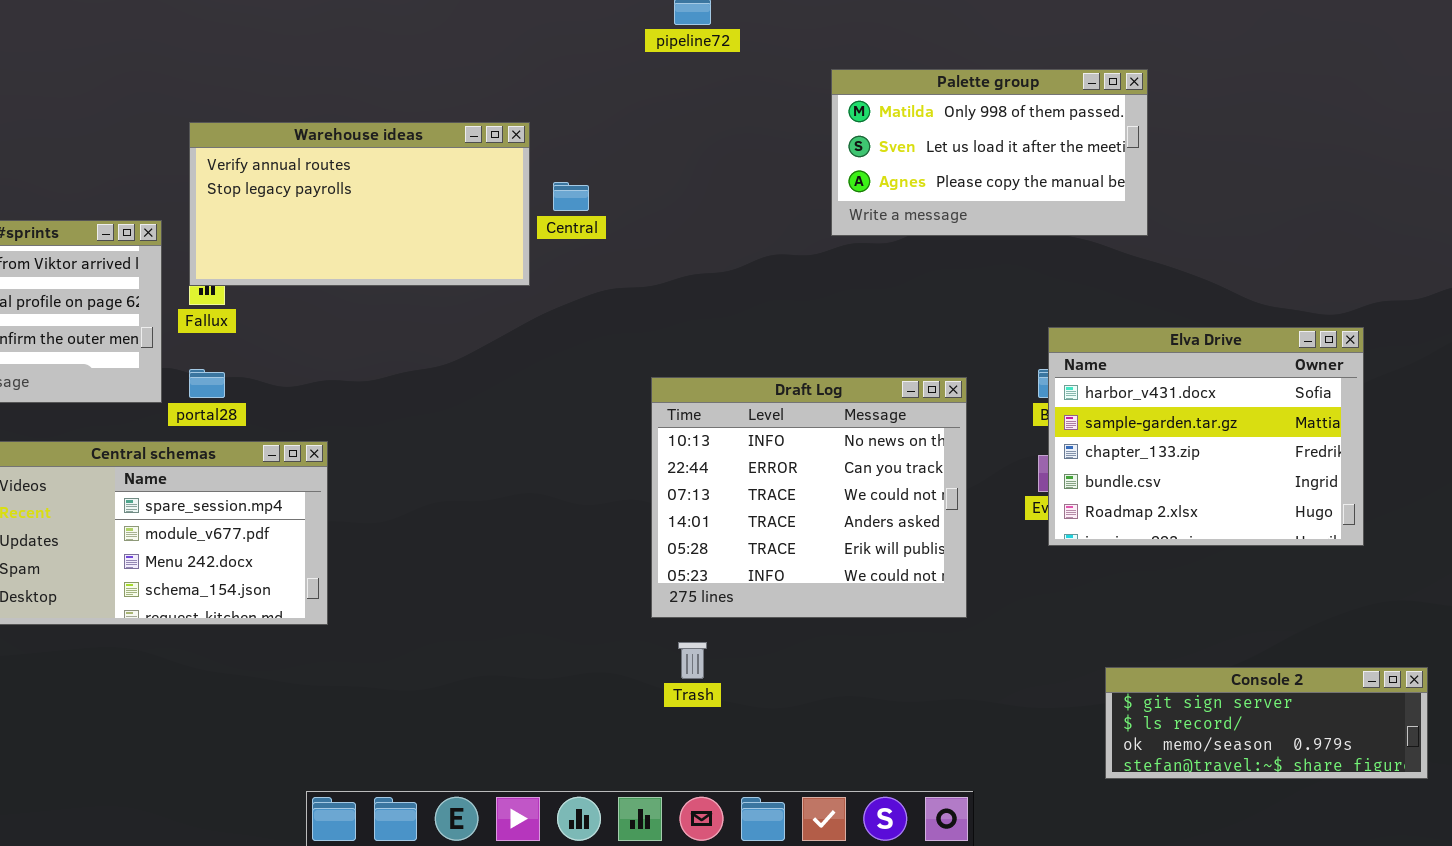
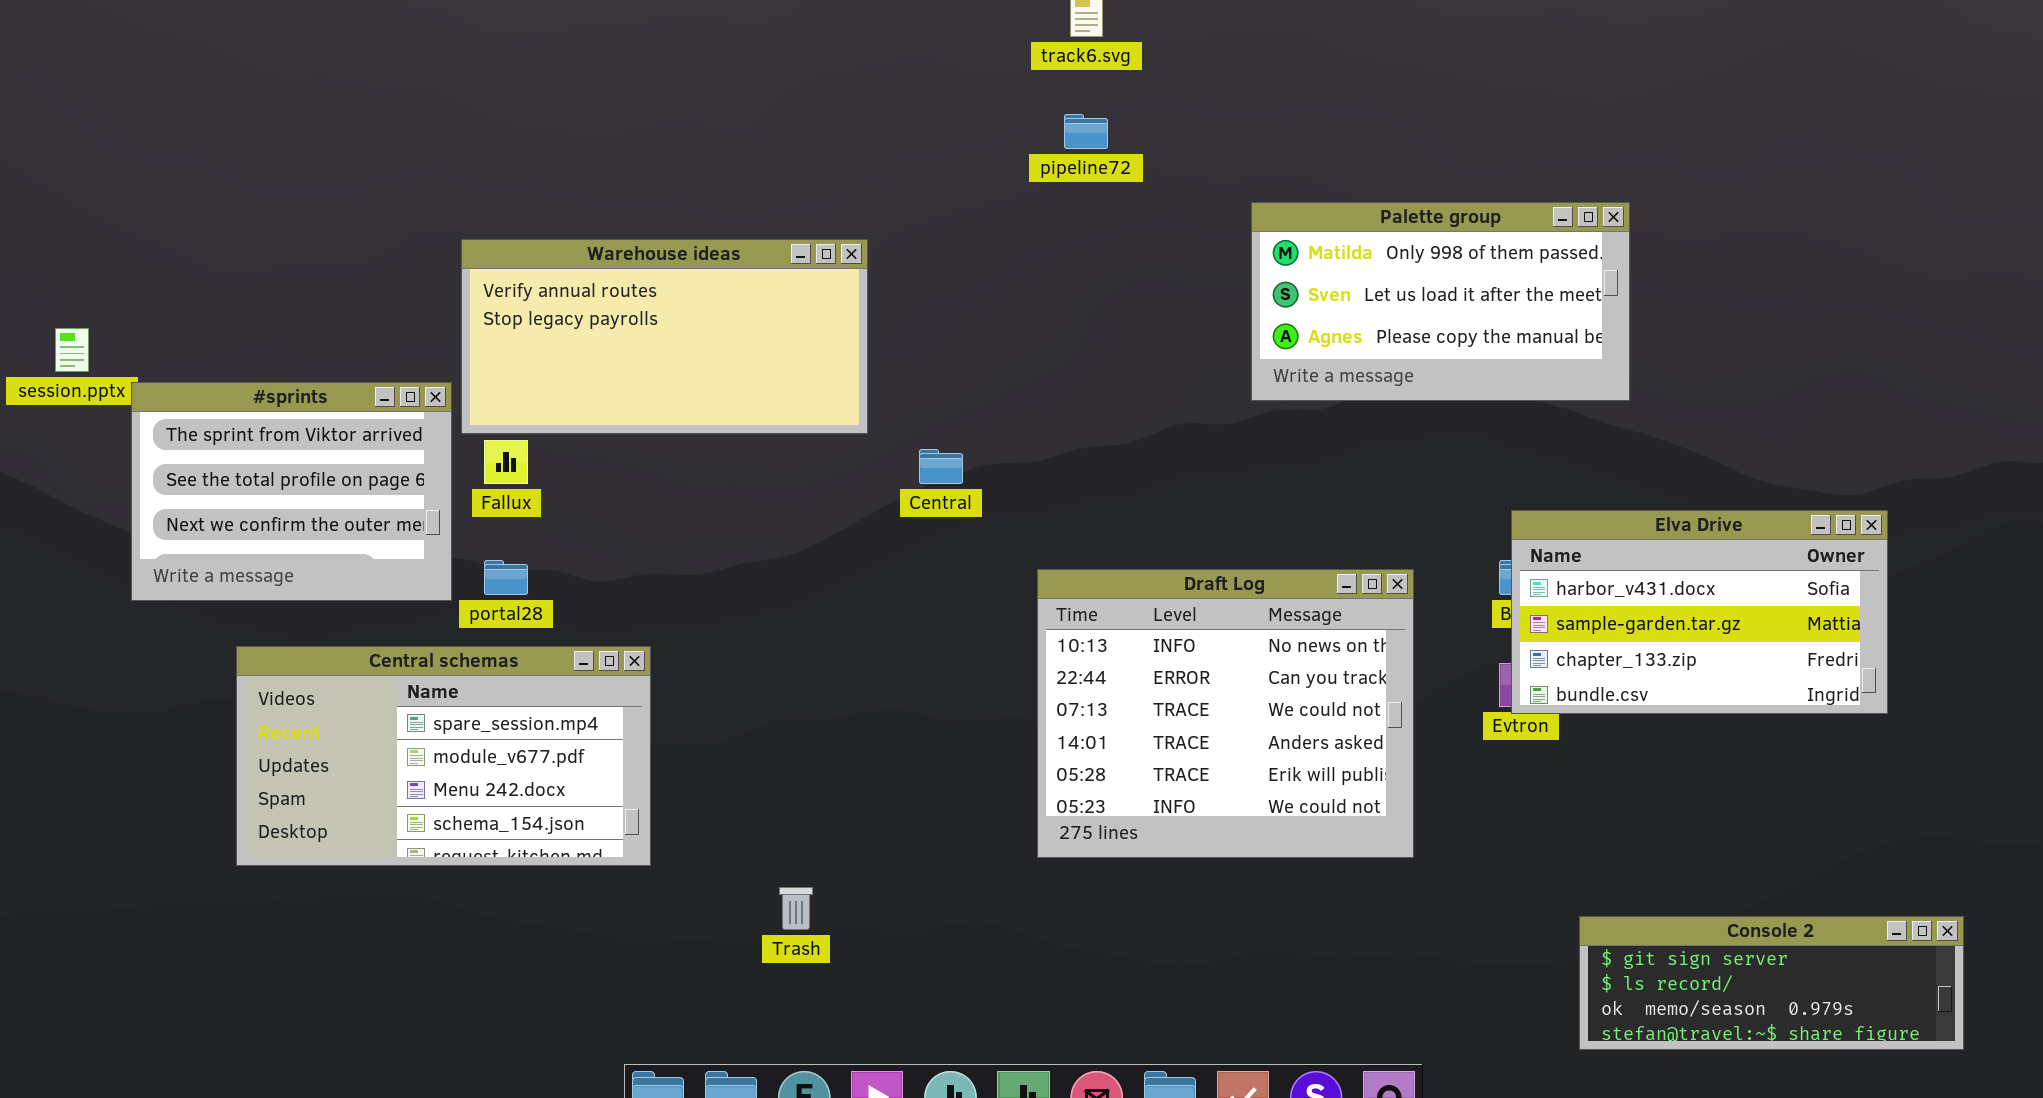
Warehouse ideas: [189,122,530,286] -> [461,239,868,434], moved
Central: [553,182,589,211] -> [919,449,963,484], moved
Elva Drive: [1048,327,1364,546] -> [1511,510,1888,714], resized
Trash: [678,642,707,679] -> [779,887,813,930], moved

